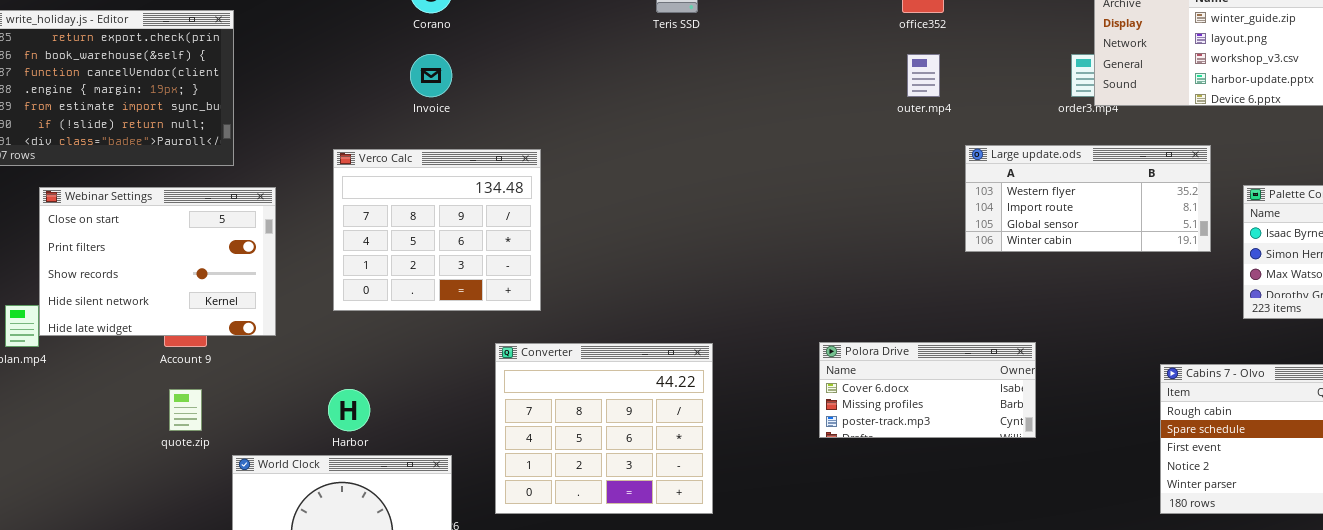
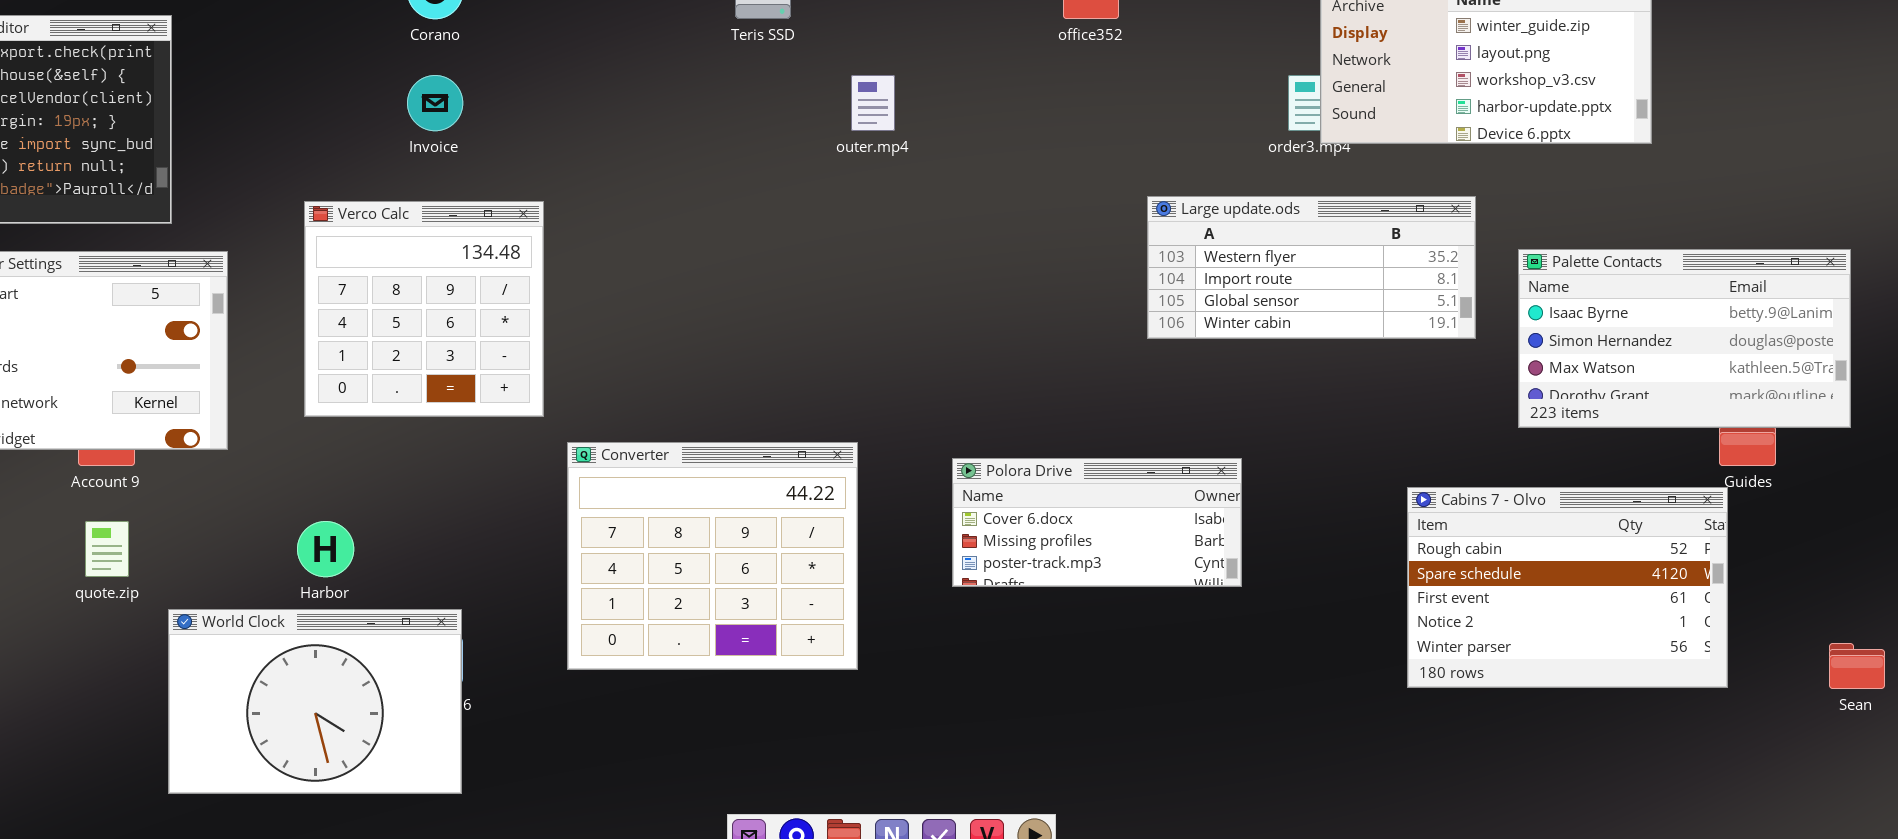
outer.mp4: [907,54,940,97] -> [851,75,895,131], moved
Verco Calc: [333,149,541,311] -> [304,201,544,417], resized
Converter: [495,343,713,514] -> [567,442,858,670], moved

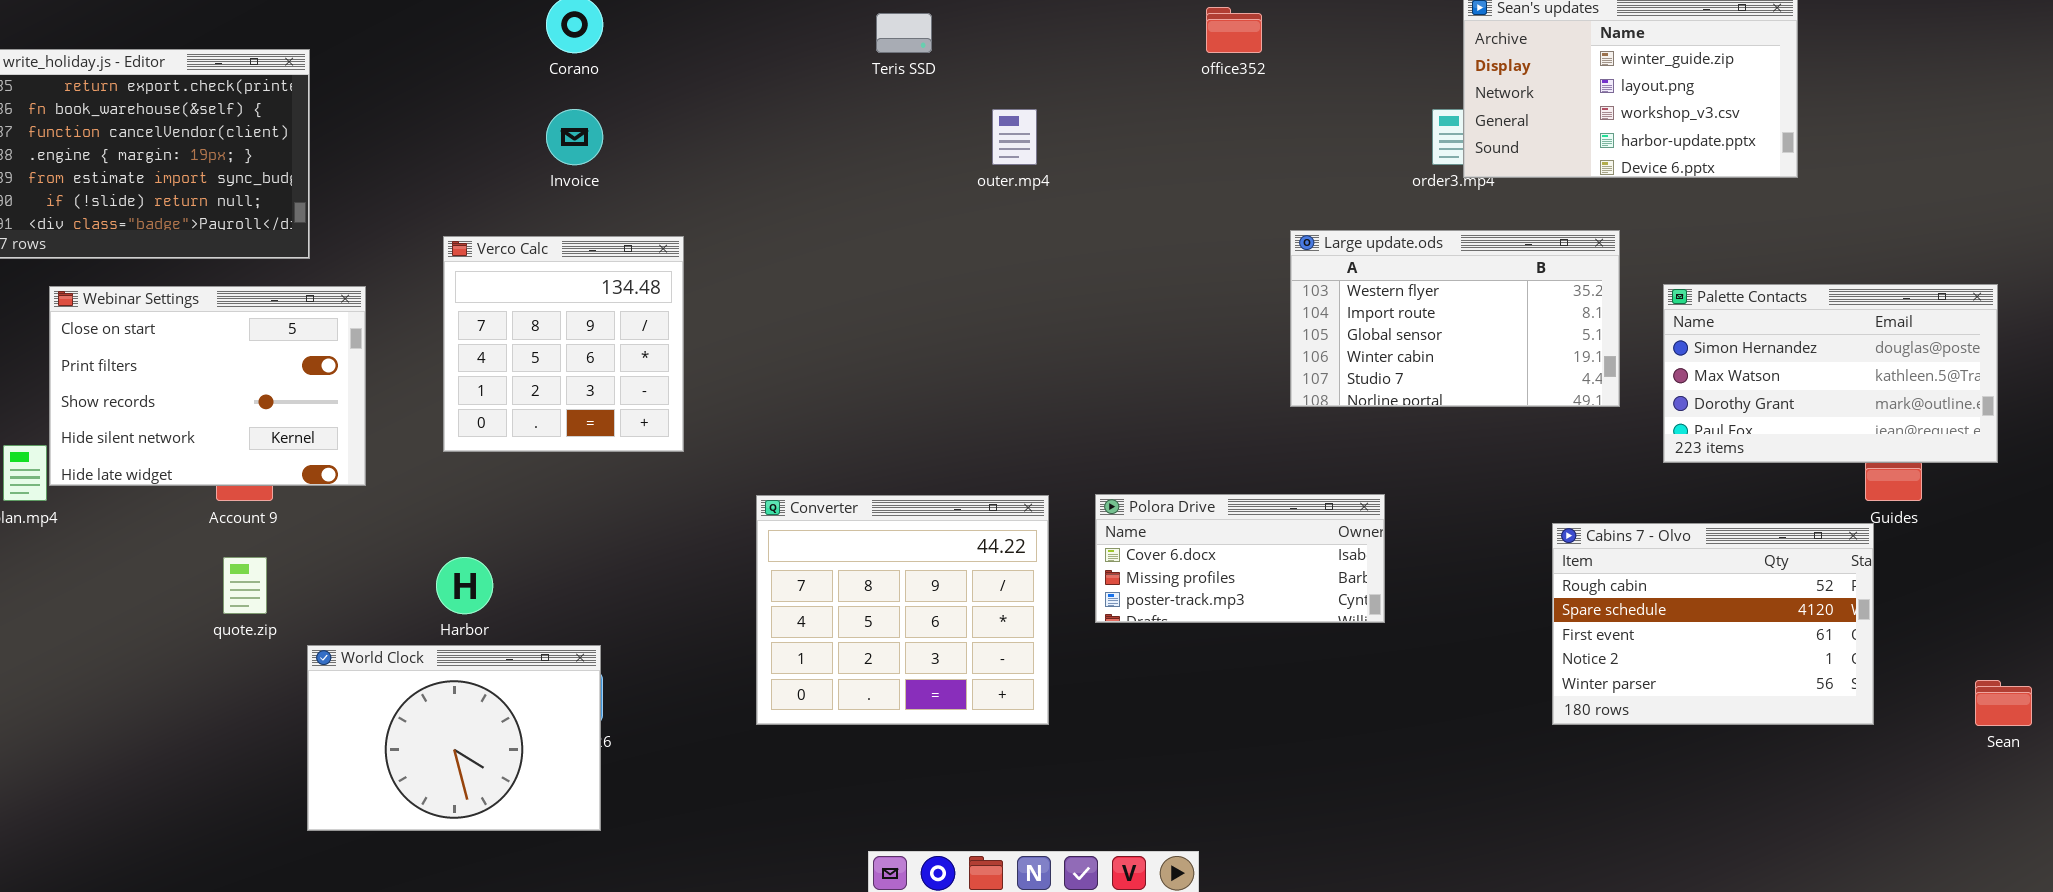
Large update.ods: [1147,196,1476,339] -> [1290,230,1620,407], resized
Palette Contacts: [1518,249,1851,428] -> [1663,284,1998,463], scrolled down 1 row
Converter: [567,442,858,670] -> [756,495,1049,725], moved

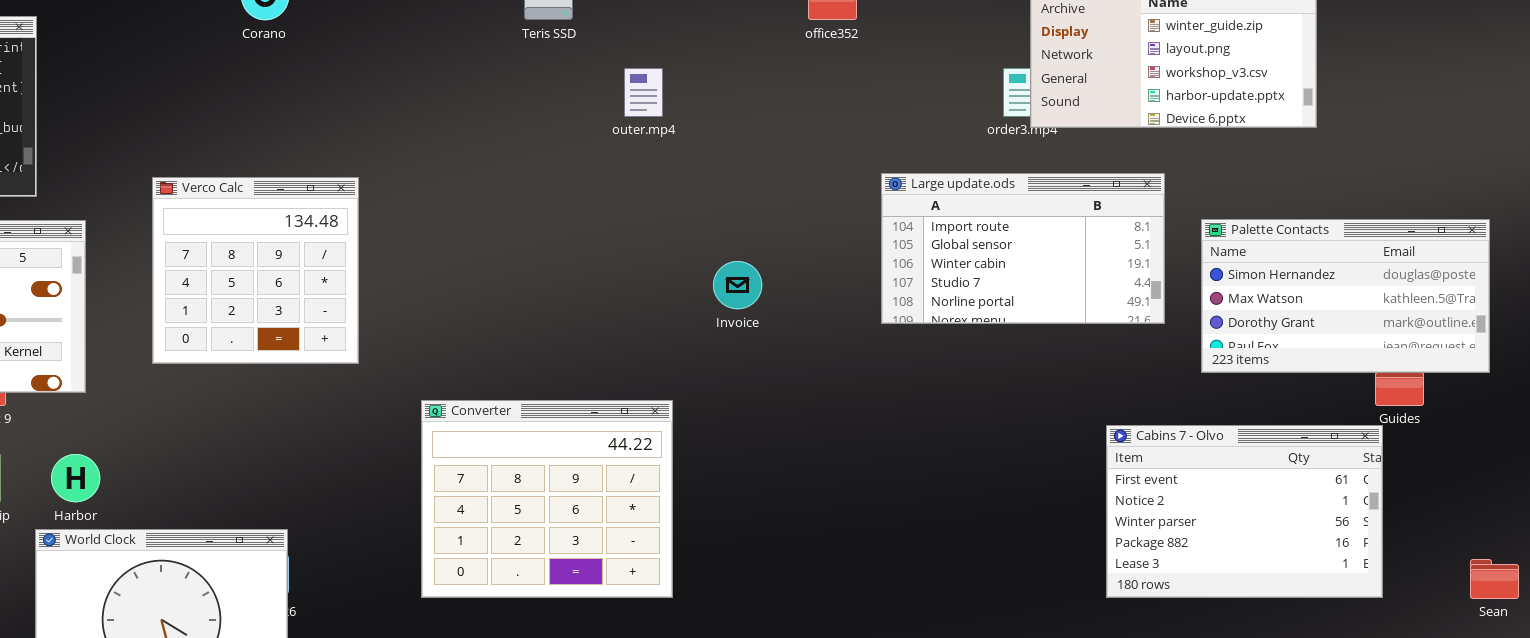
Invoice: [546,109,603,165] -> [713,261,762,309], moved
Large update.ods: [1290,230,1620,407] -> [881,173,1165,324], scrolled down 1 row
Polora Drive: [1095,494,1385,623] -> none, closed
Cabins 7 - Olvo: [1552,523,1874,725] -> [1106,425,1383,598], scrolled down 2 rows
Harbor: [436,557,493,614] -> [51,454,100,502], moved

